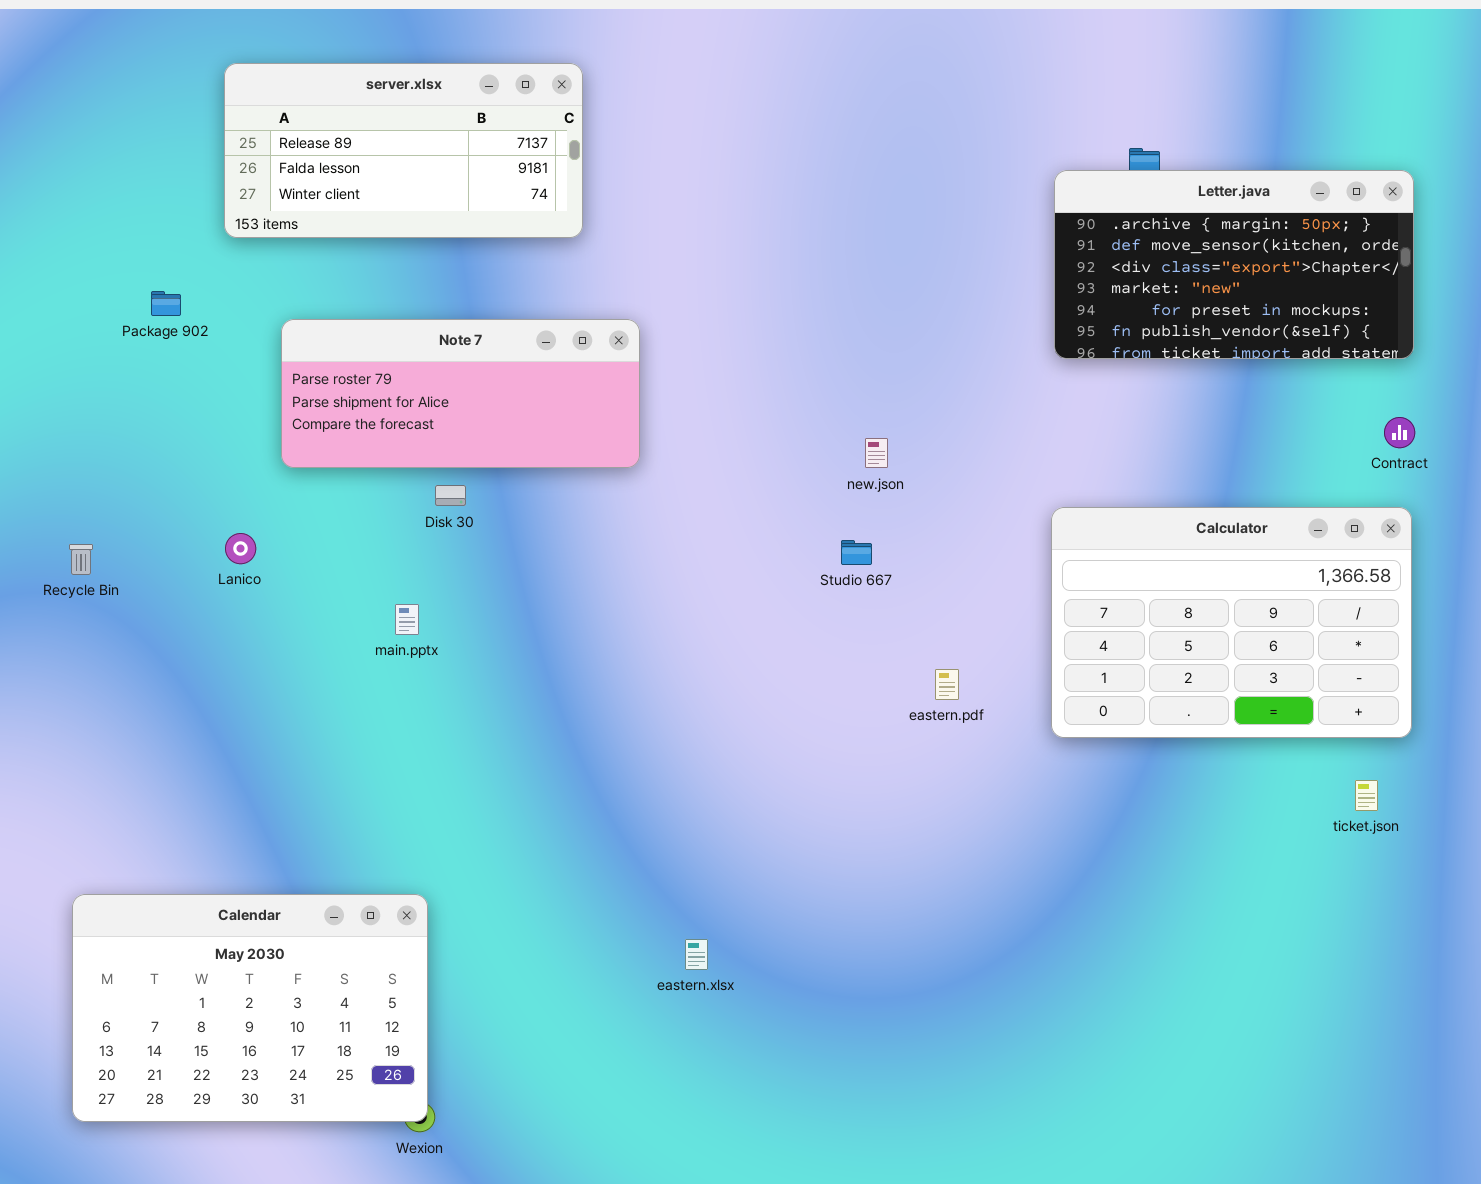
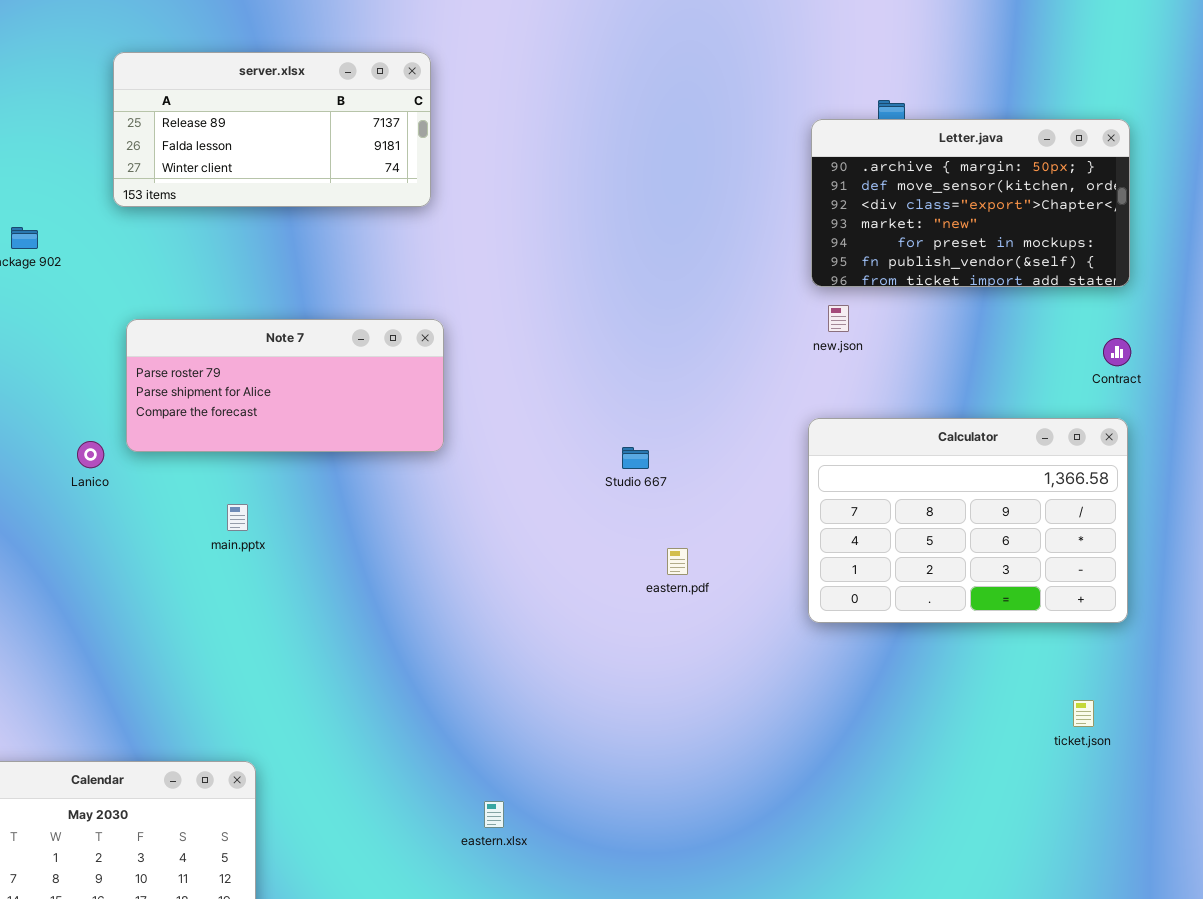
server.xlsx: [224,63,583,238] -> [113,52,431,207], moved
Note 7: [281,319,640,468] -> [126,319,444,452], moved
new.json: [865,438,888,468] -> [828,305,849,332], moved
eastern.pdf: [935,669,959,700] -> [667,548,688,575], moved
ticket.json: [1355,780,1378,811] -> [1073,700,1094,727], moved

